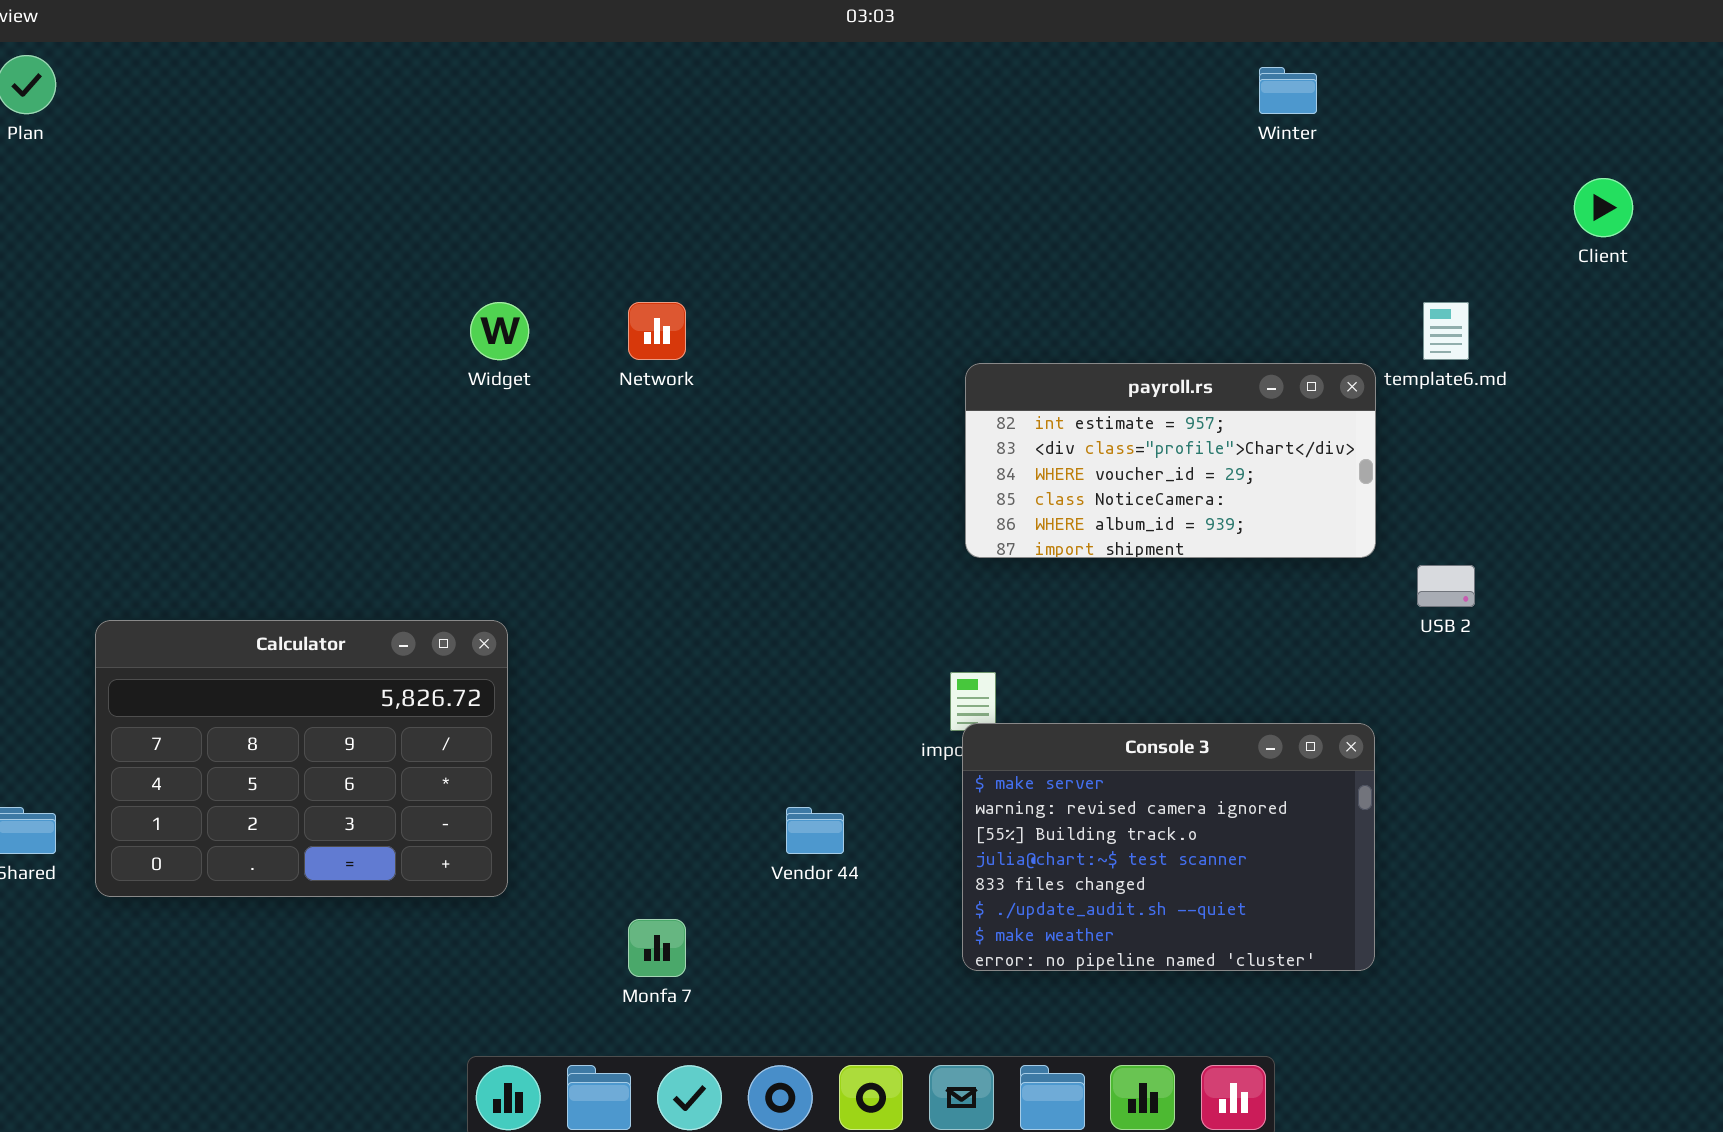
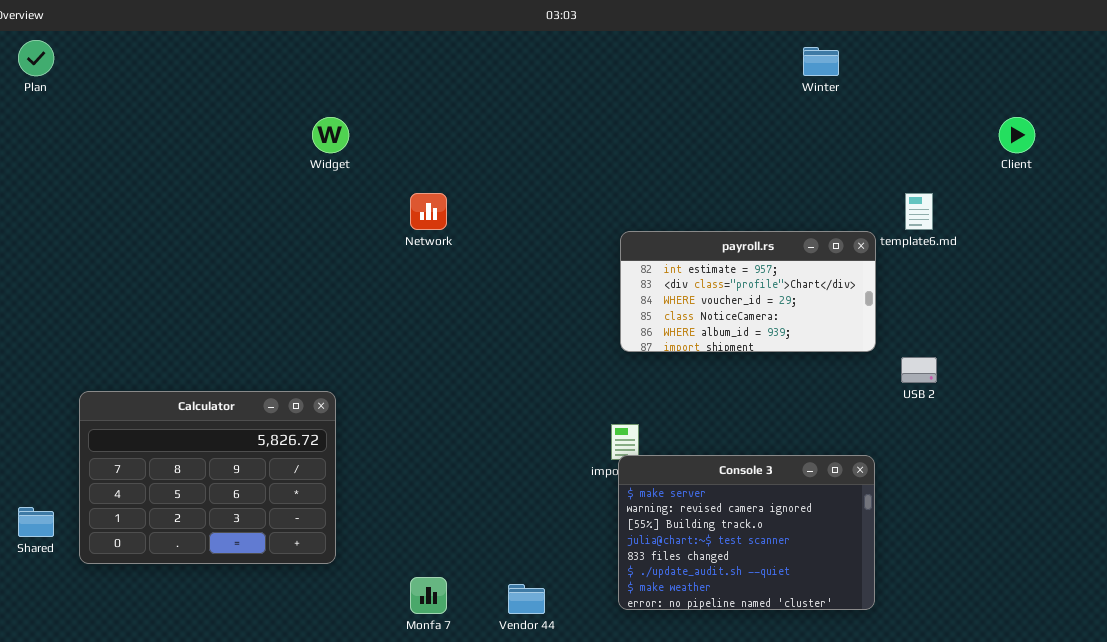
Widget: [470,302,529,360] -> [312,117,349,153], moved
Vendor 44: [786,807,844,854] -> [508,584,545,614], moved

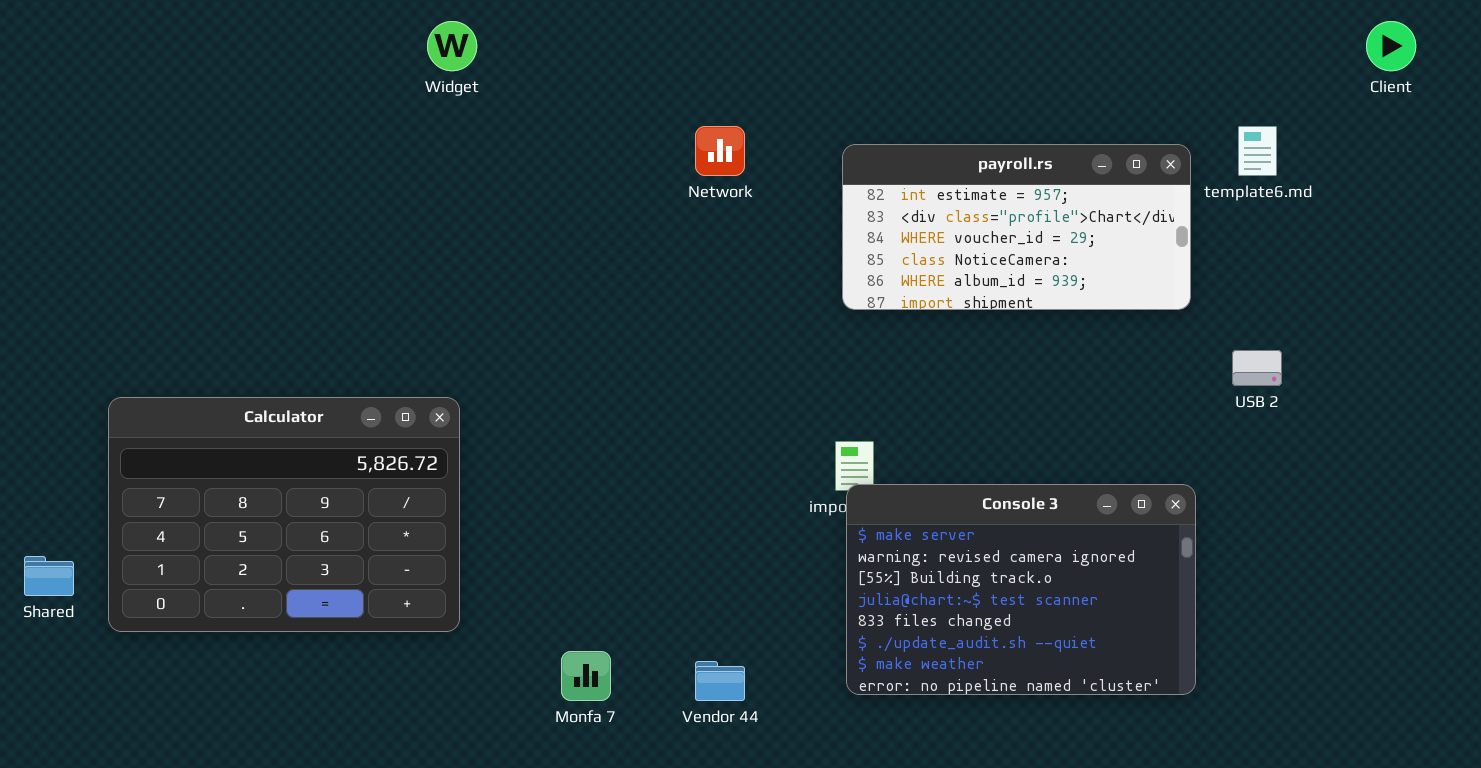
Network: [410,193,447,230] -> [695,126,745,176], moved
payroll.rs: [620,231,876,352] -> [842,144,1191,310], moved

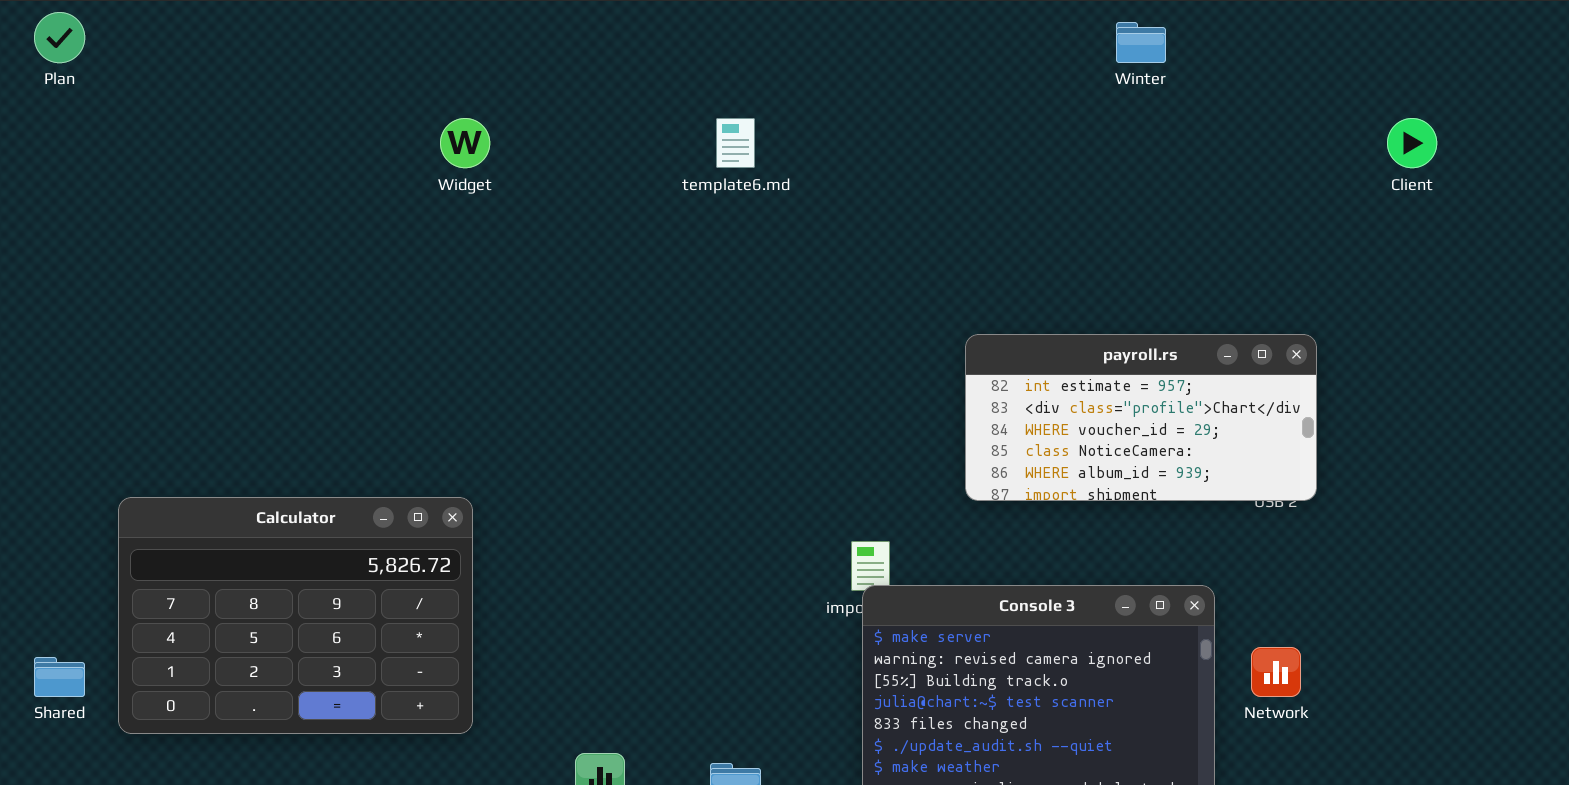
Network: [695,126,745,176] -> [1251,647,1301,697], moved
template6.md: [1238,126,1277,176] -> [716,118,755,168], moved
payroll.rs: [842,144,1191,310] -> [965,334,1317,501], moved

